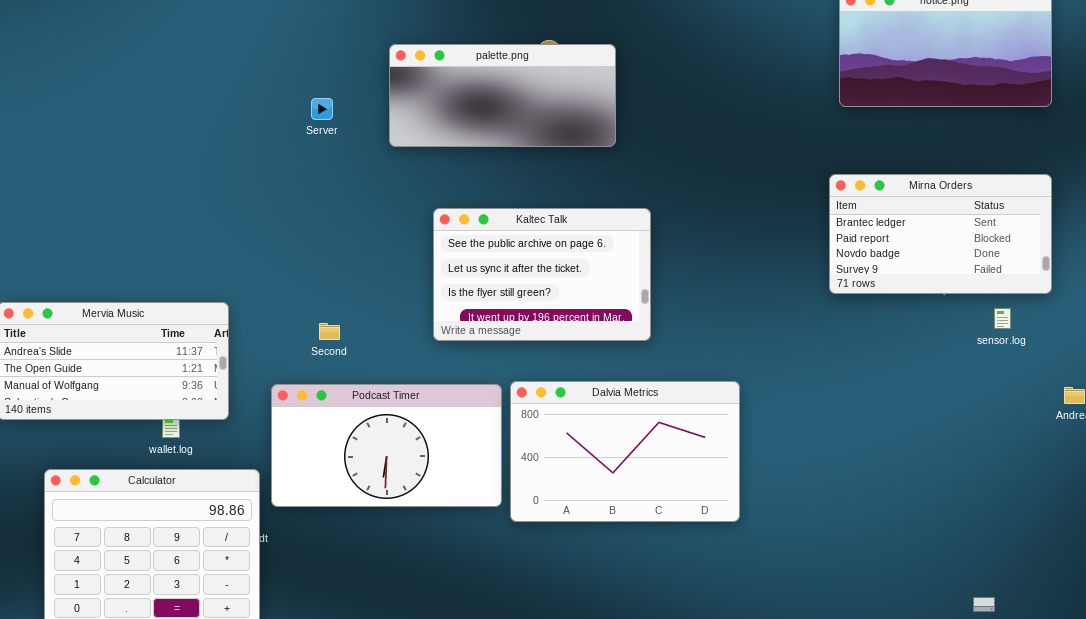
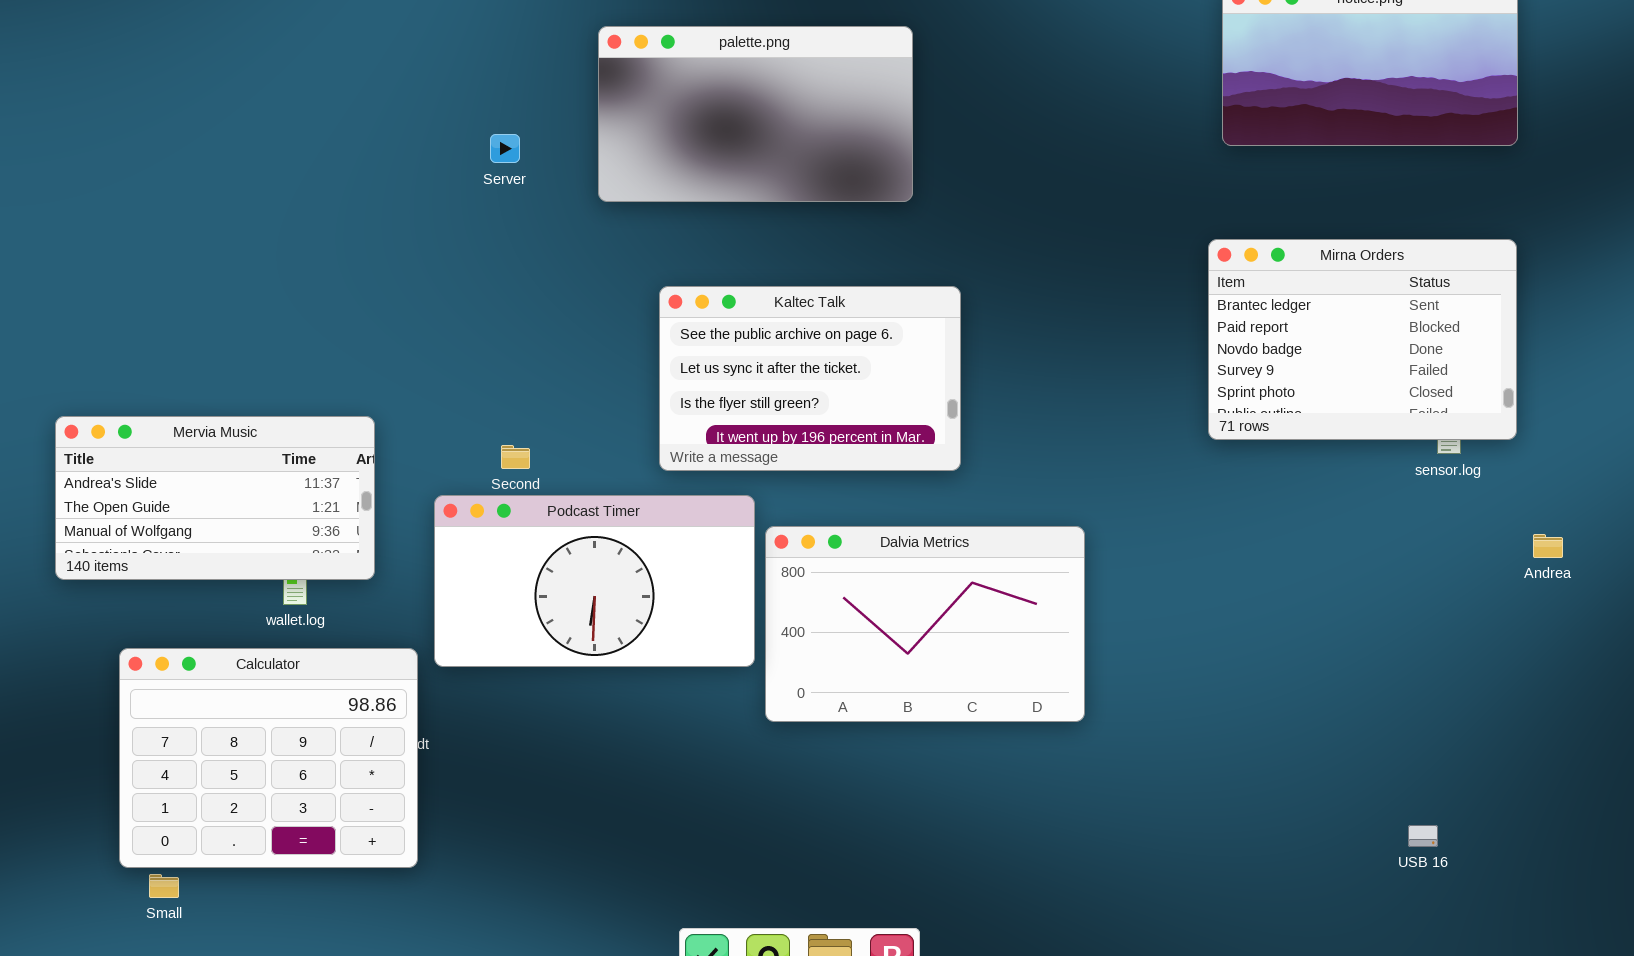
palette.png: [389,44,616,147] -> [598,26,913,202], resized
Mirna Orders: [829,174,1052,294] -> [1208,239,1517,440], resized
Podcast Timer: [271,384,502,507] -> [434,495,755,667], moved

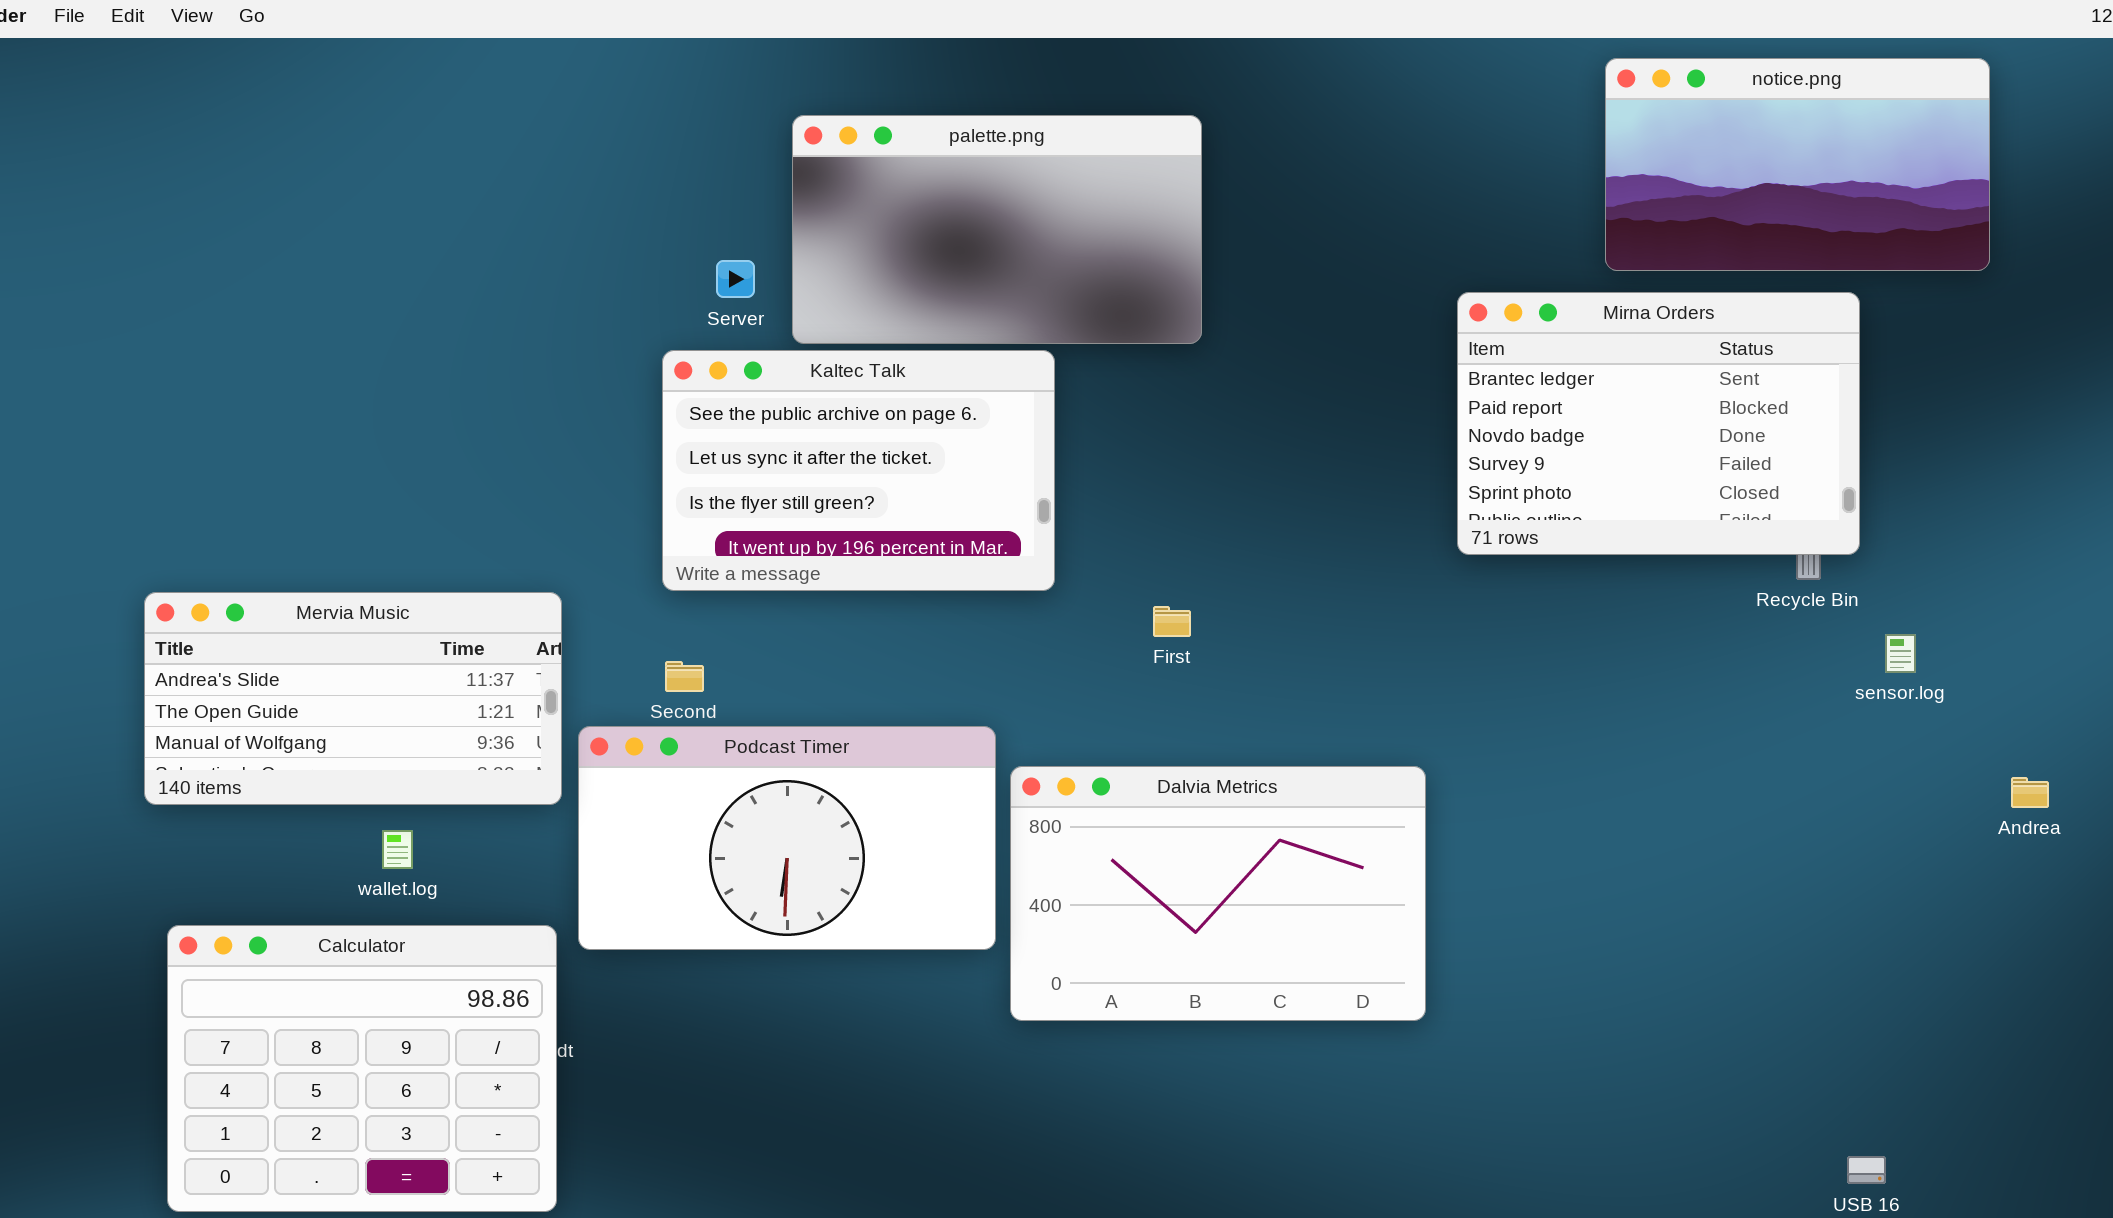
Server: [490,134,520,163] -> [716,260,755,298], moved
Mirna Orders: [1208,239,1517,440] -> [1457,292,1860,555], moved
Kaltec Talk: [659,286,961,471] -> [662,350,1055,591], moved
Mervia Music: [55,416,375,580] -> [144,592,562,805], moved

